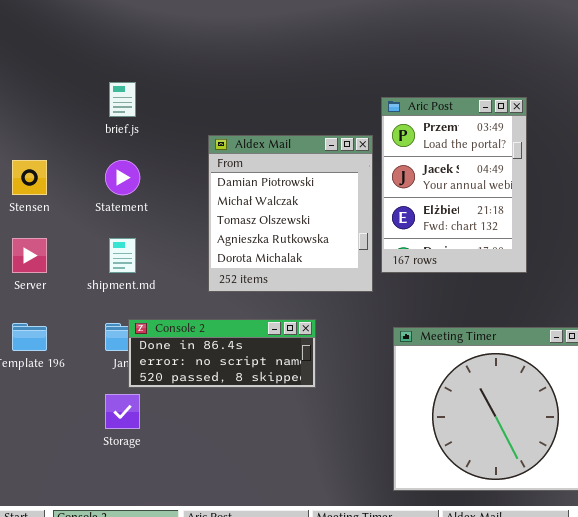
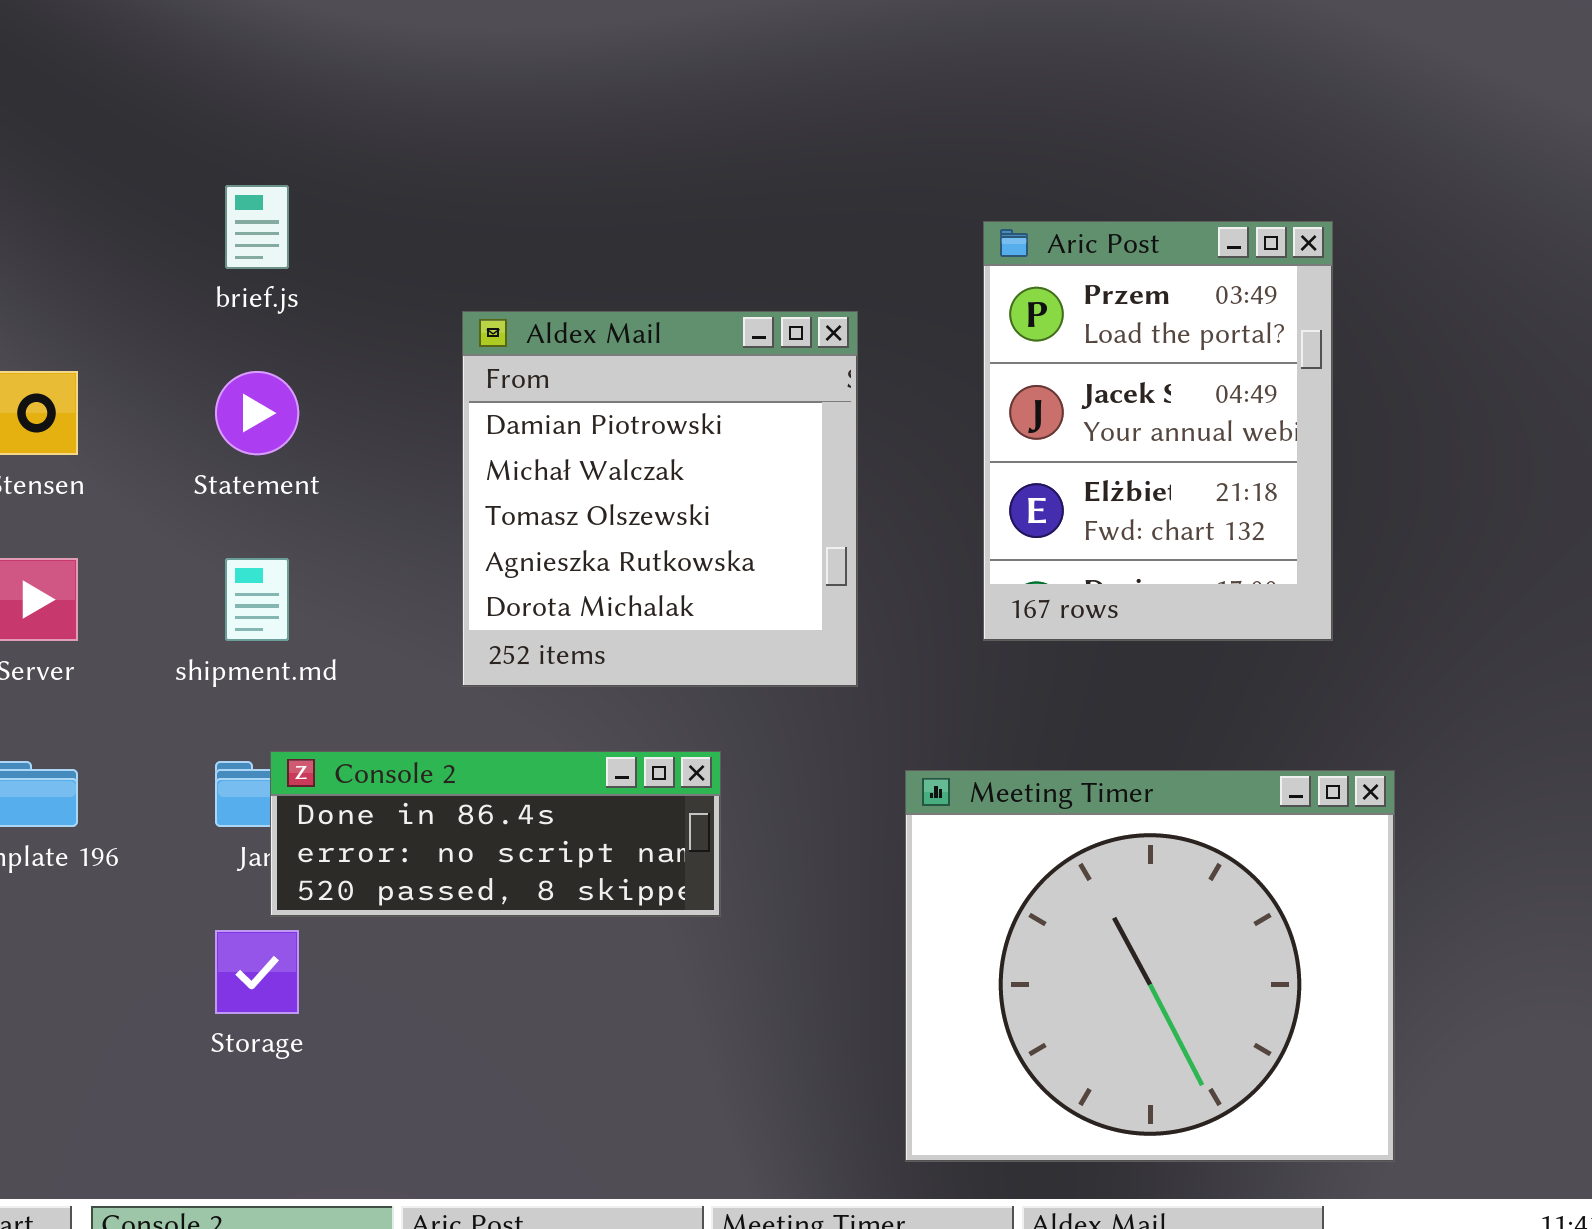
Aric Post: [381,97,527,273] -> [983,221,1333,641], moved

